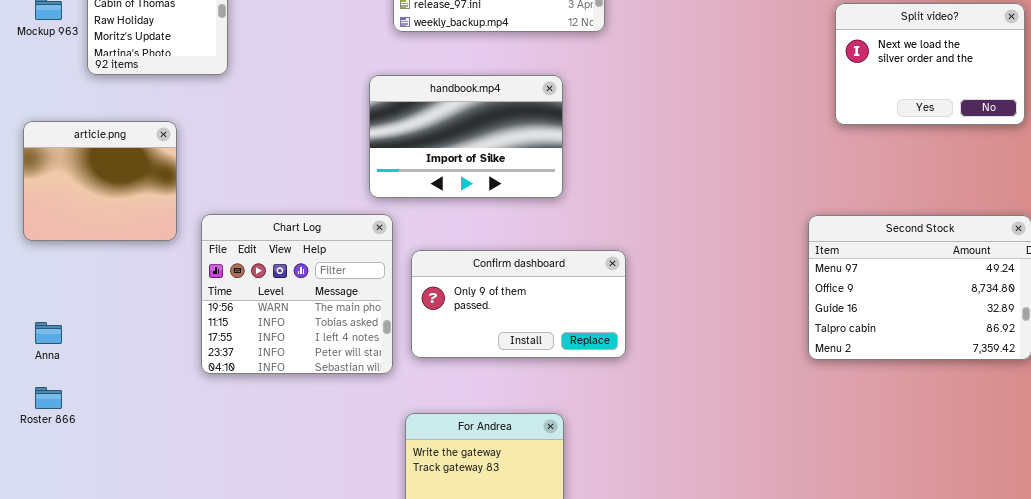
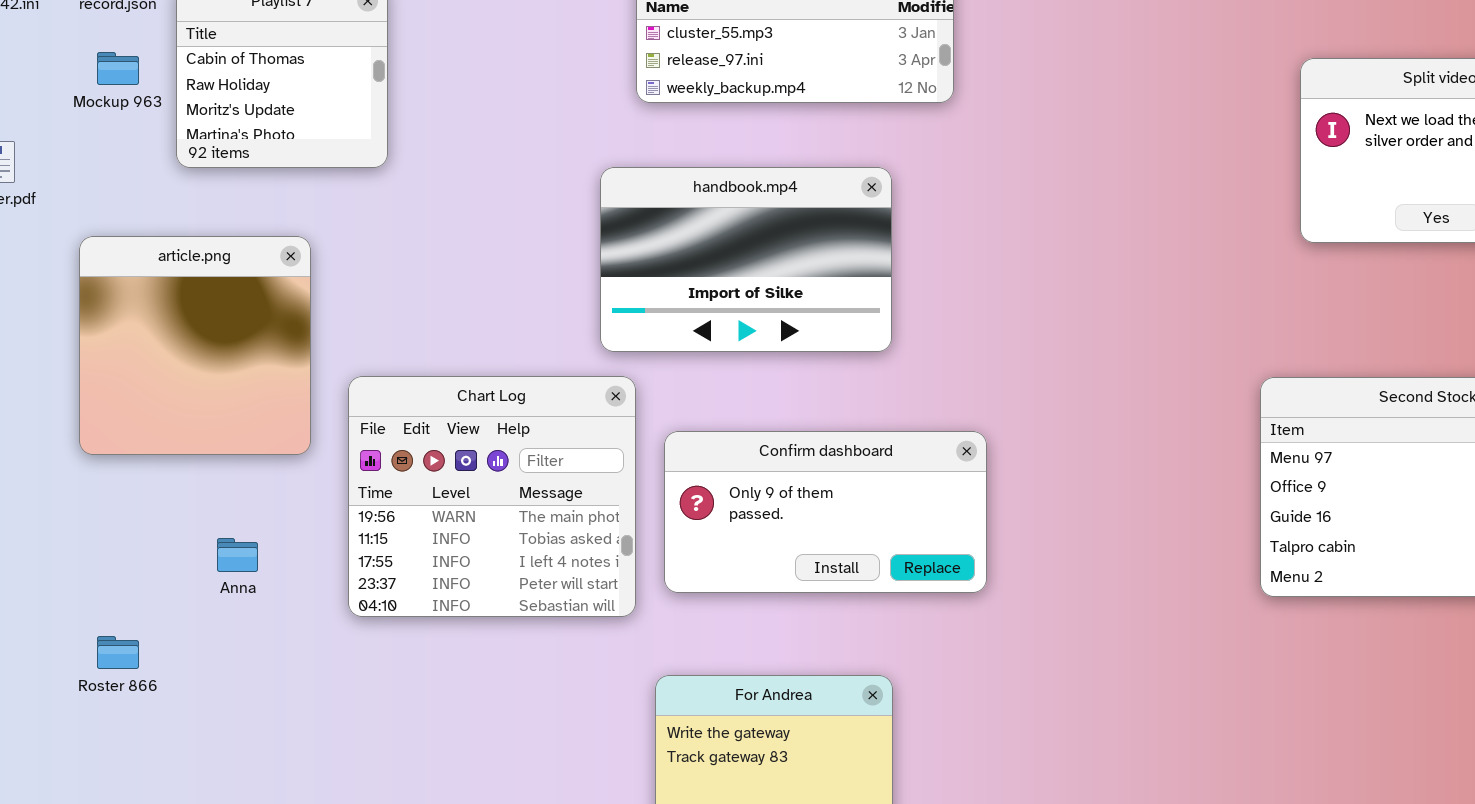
article.png: [23,121,177,241] -> [79,236,311,455], resized
Anna: [35,322,62,344] -> [217,538,258,572], moved

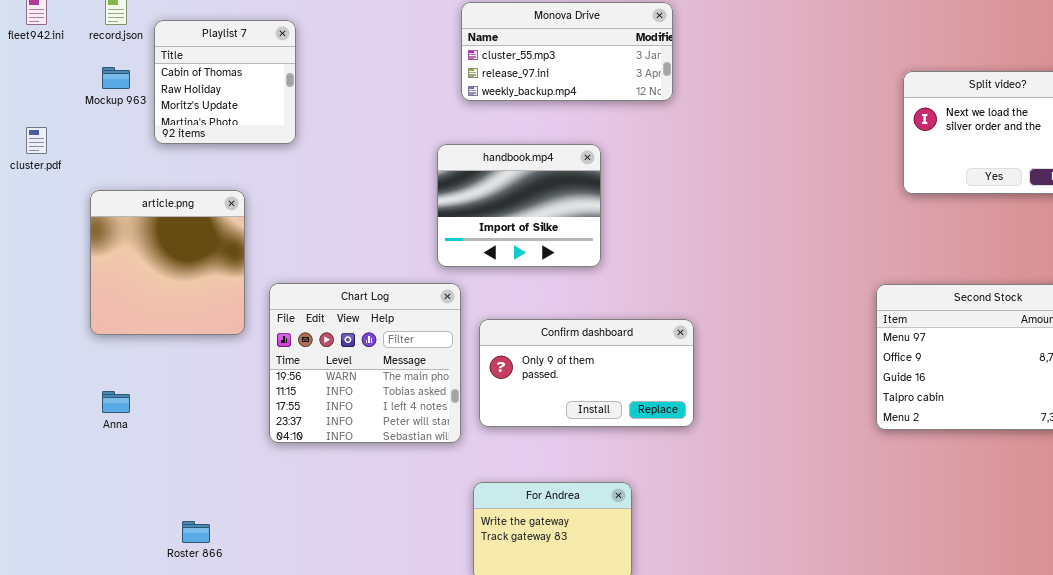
handbook.mp4: [600,167,892,352] -> [437,144,601,267], resized
Anna: [217,538,258,572] -> [102,391,130,413], moved
Roster 866: [97,636,139,669] -> [182,521,210,543], moved

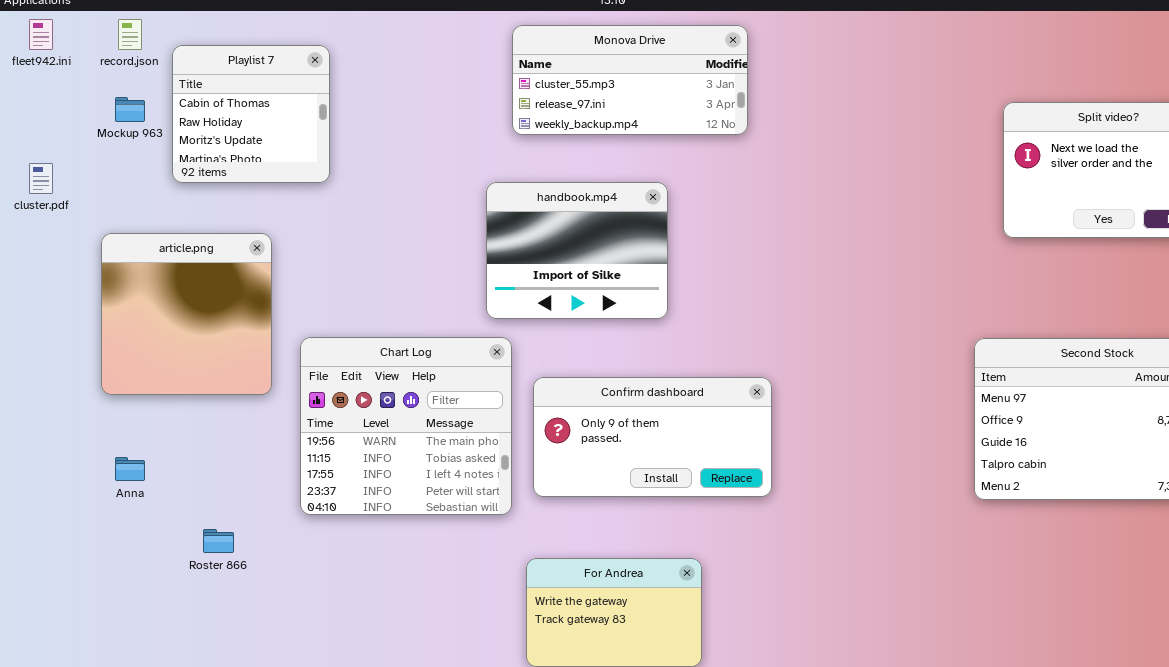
Roster 866: [182,521,210,543] -> [203,529,234,553], moved

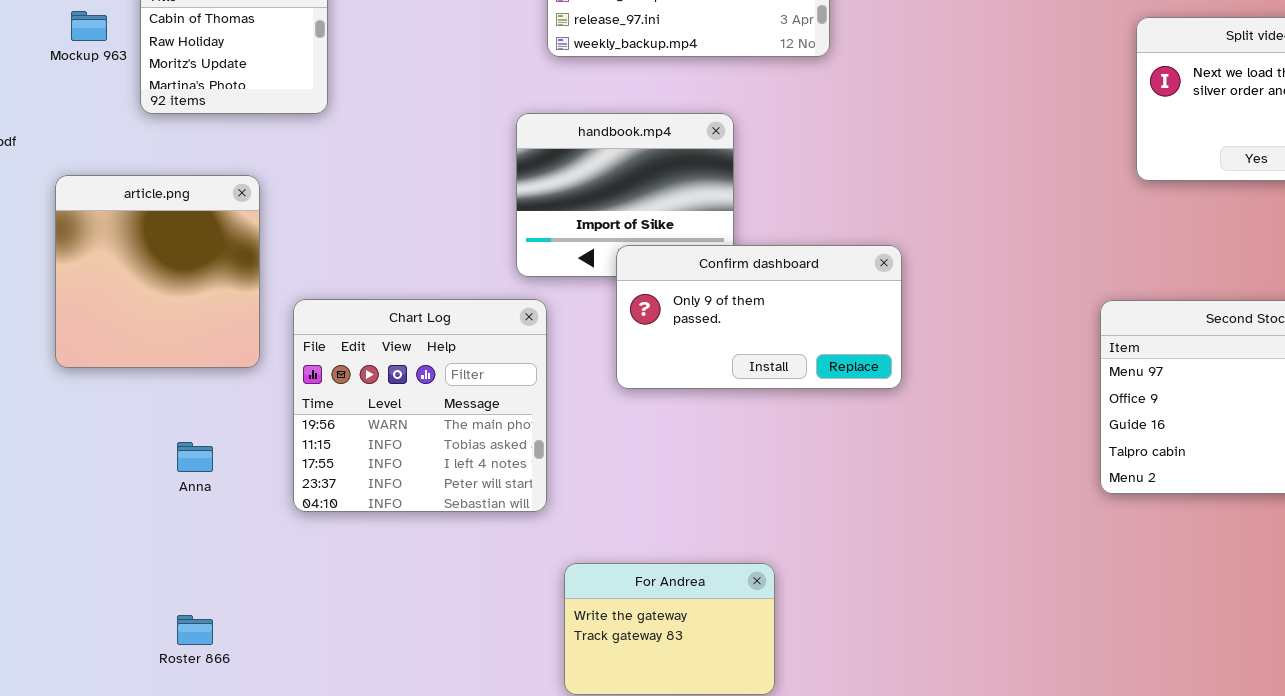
Confirm dashboard: [533,377,772,497] -> [616,245,902,389], moved
Anna: [115,457,145,481] -> [177,442,213,472], moved
Roster 866: [203,529,234,553] -> [177,615,213,645], moved

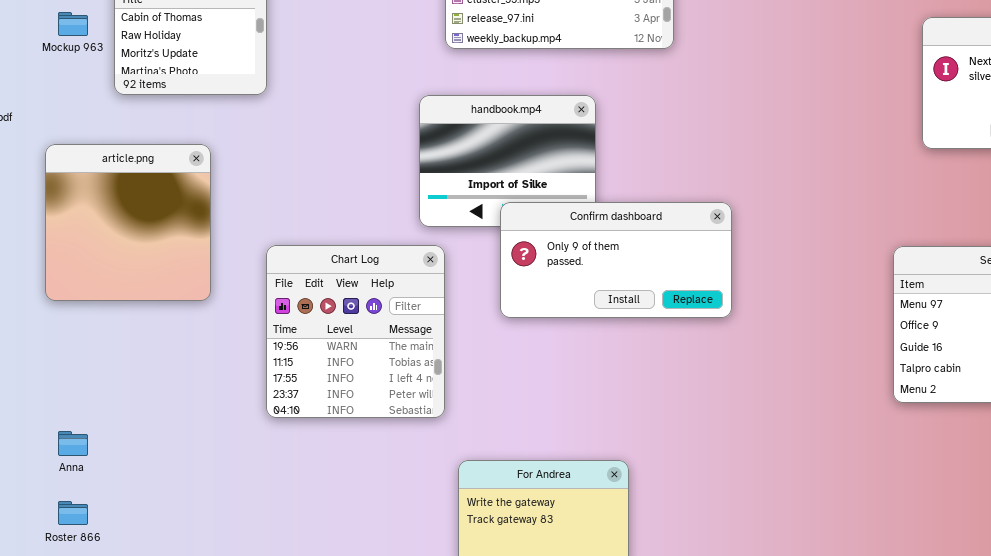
Chart Log: [293,299,547,512] -> [266,245,445,418], resized
Anna: [177,442,213,472] -> [58,431,88,456], moved
Roster 866: [177,615,213,645] -> [58,501,88,525], moved

